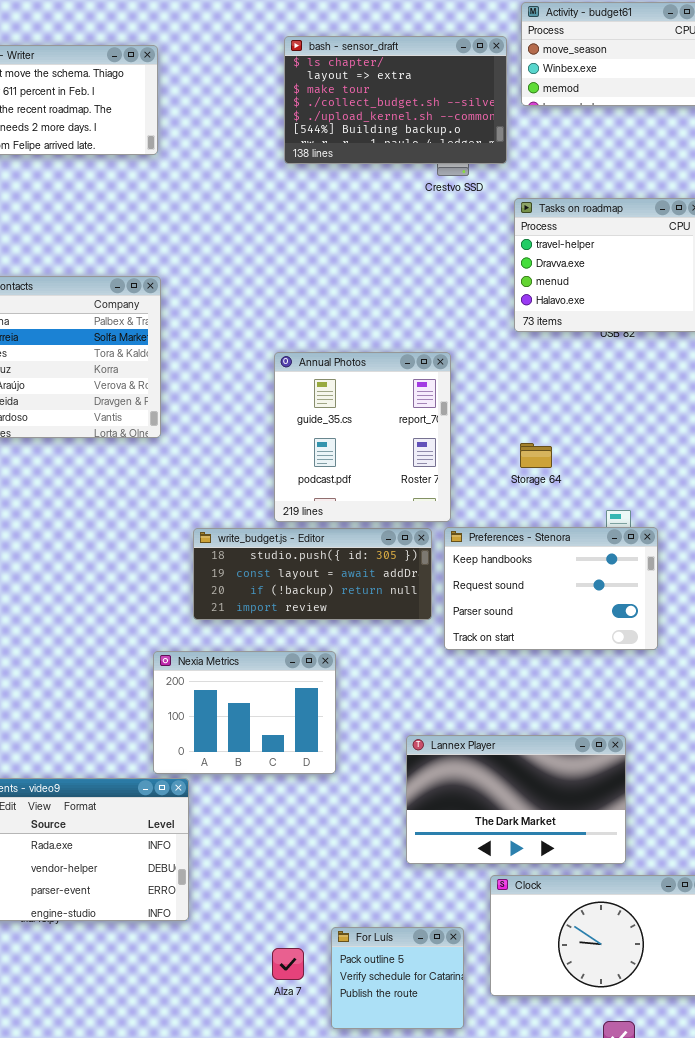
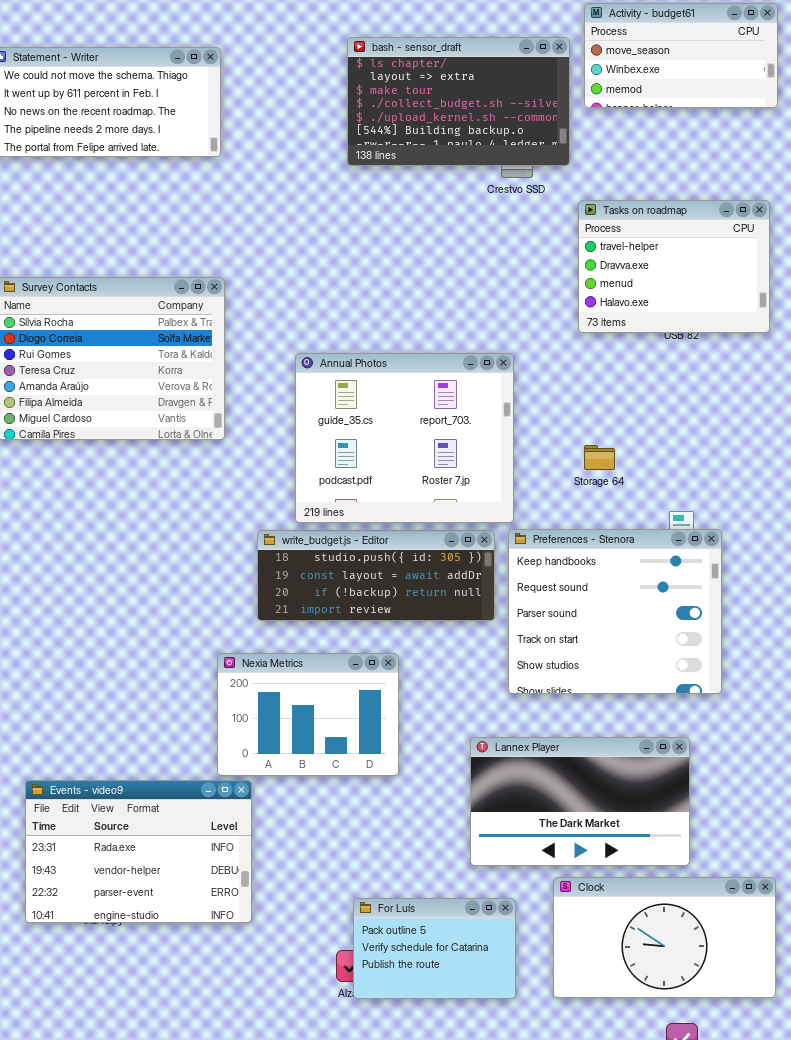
Annual Photos: [274,352,451,522] -> [295,353,514,523], resized
Preferences - Stenora: [444,527,658,650] -> [508,529,722,694], resized
For Luís: [331,927,464,1029] -> [353,898,516,999], moved, resized

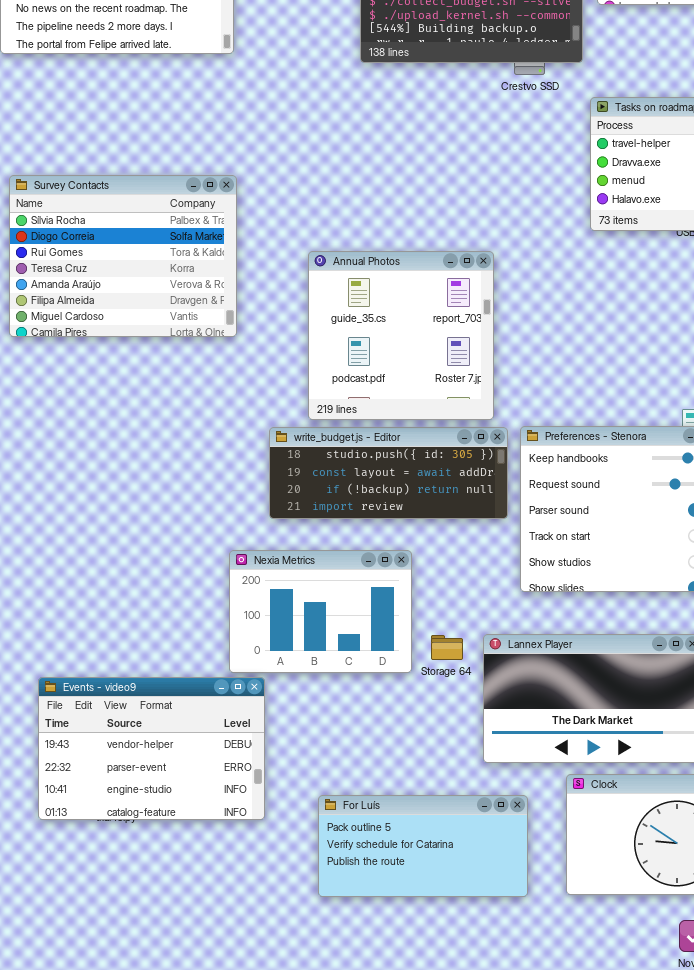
Annual Photos: [295,353,514,523] -> [308,251,494,420], resized
Storage 64: [584,445,615,470] -> [431,635,463,660], moved
Events - video9: [25,780,252,923] -> [38,677,265,820], scrolled down 1 row
For Luís: [353,898,516,999] -> [318,795,528,897], resized

